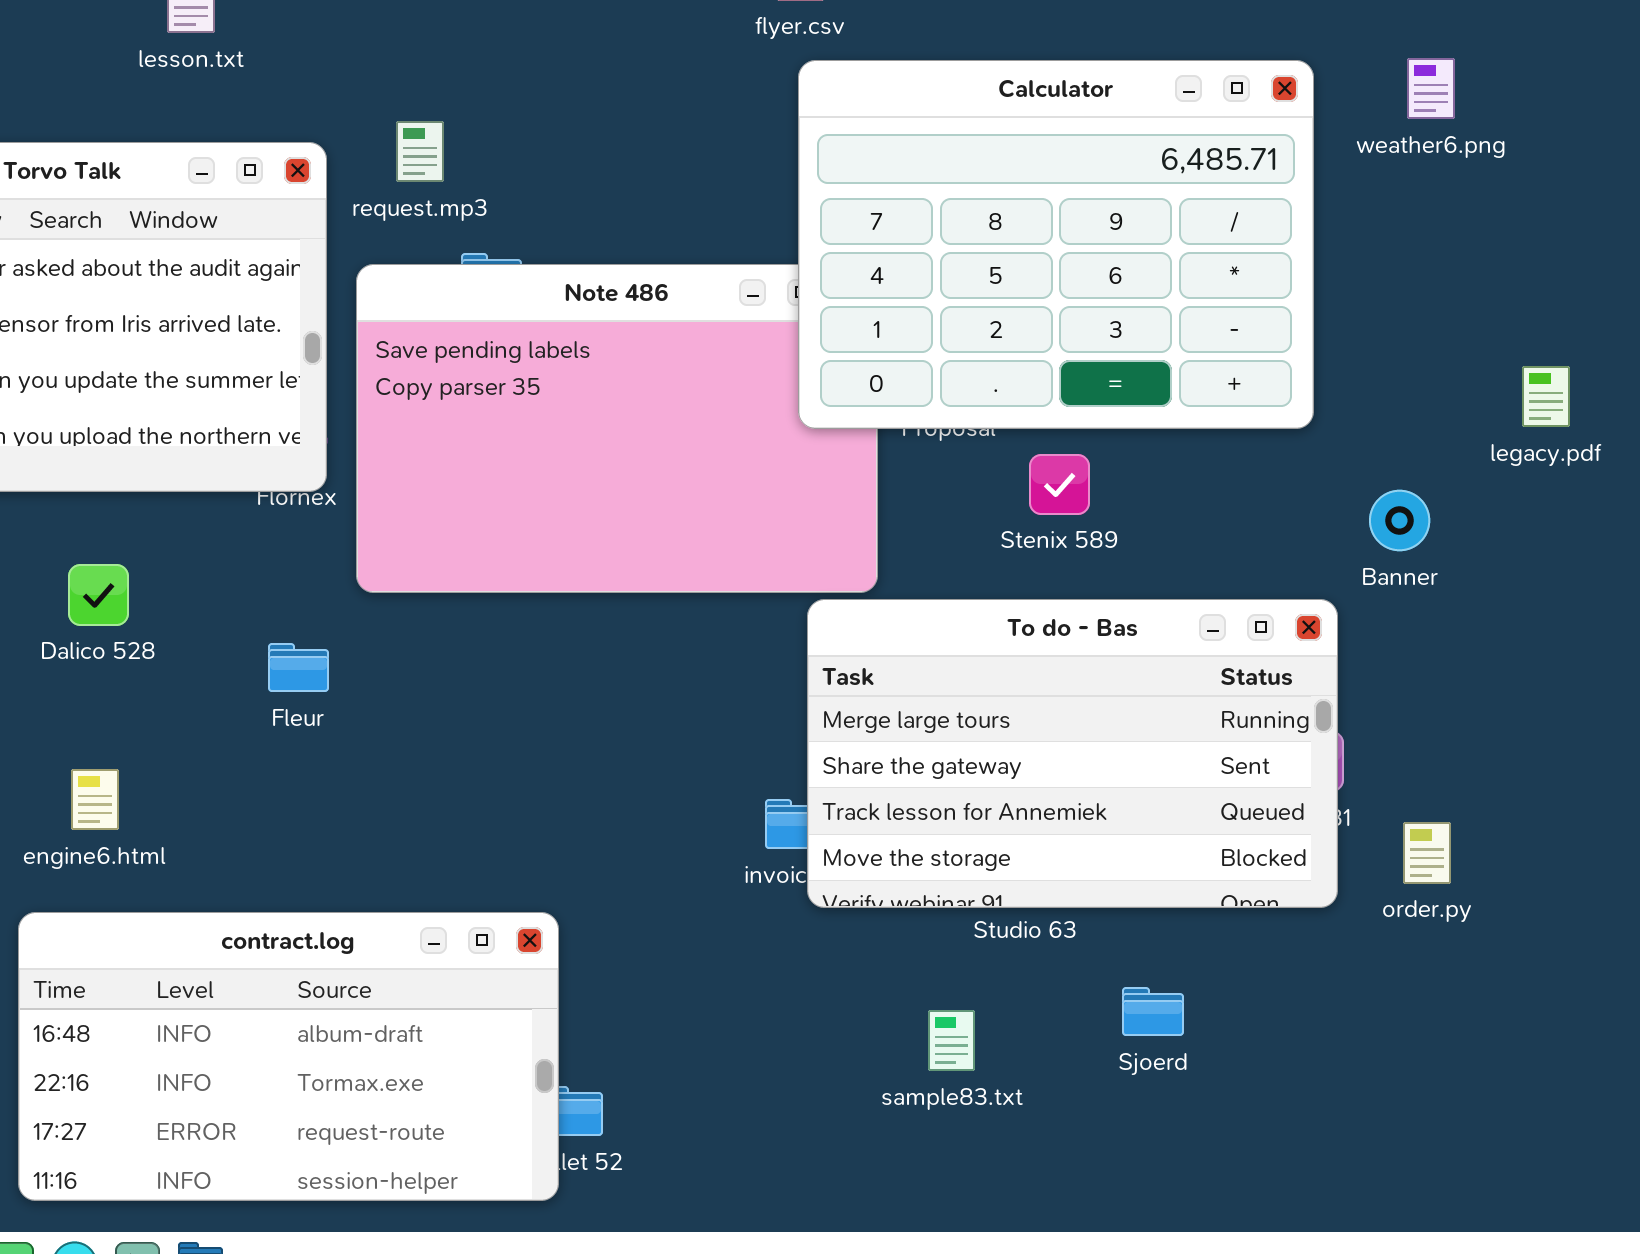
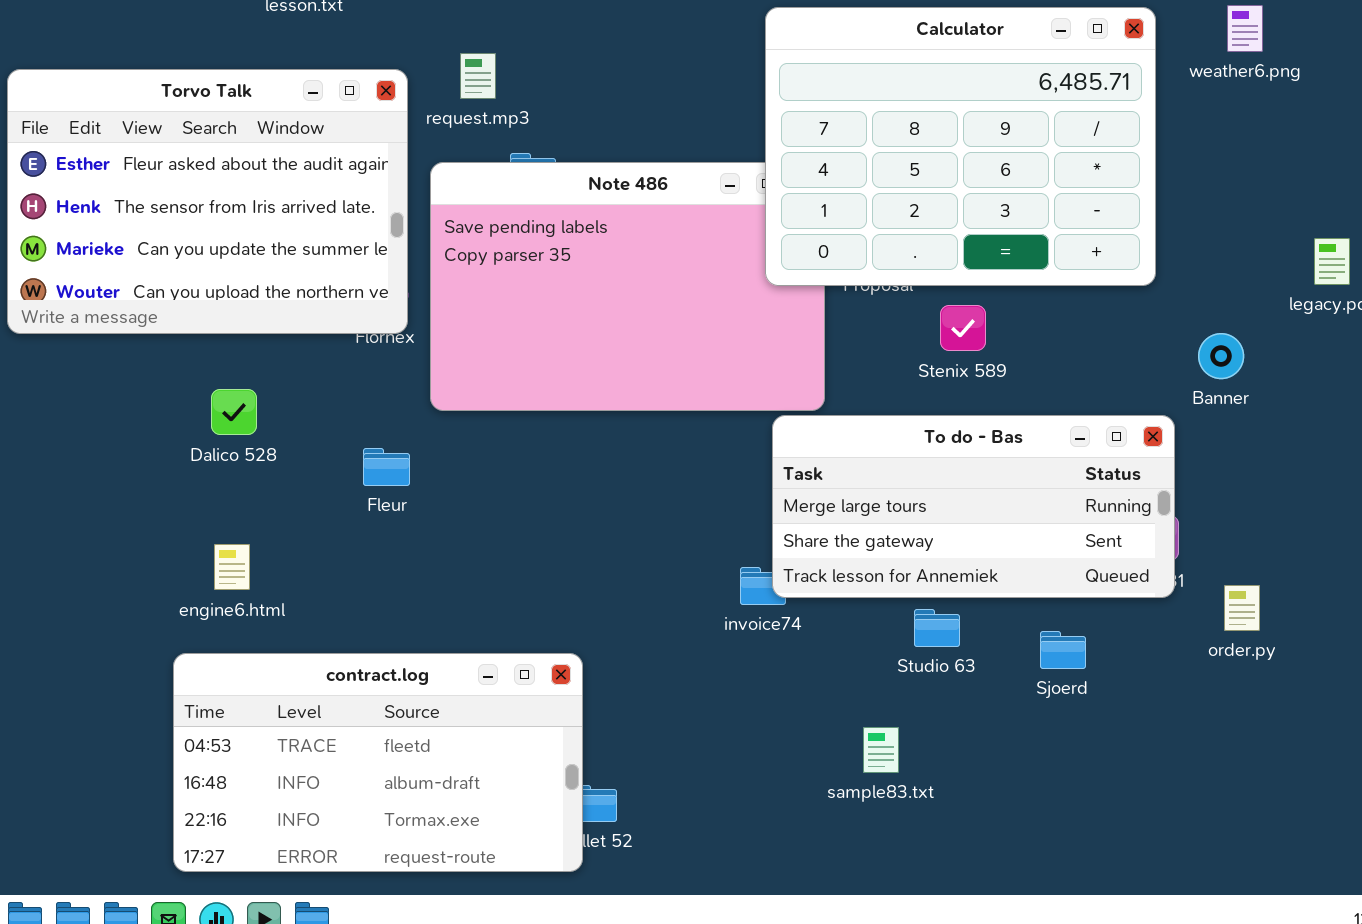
To do - Bas: [807,599,1338,908] -> [772,415,1175,598], resized
contract.log: [18,912,559,1201] -> [173,653,583,872], scrolled up 1 row
Sjoerd: [1122,987,1184,1036] -> [1040,631,1086,669], moved

